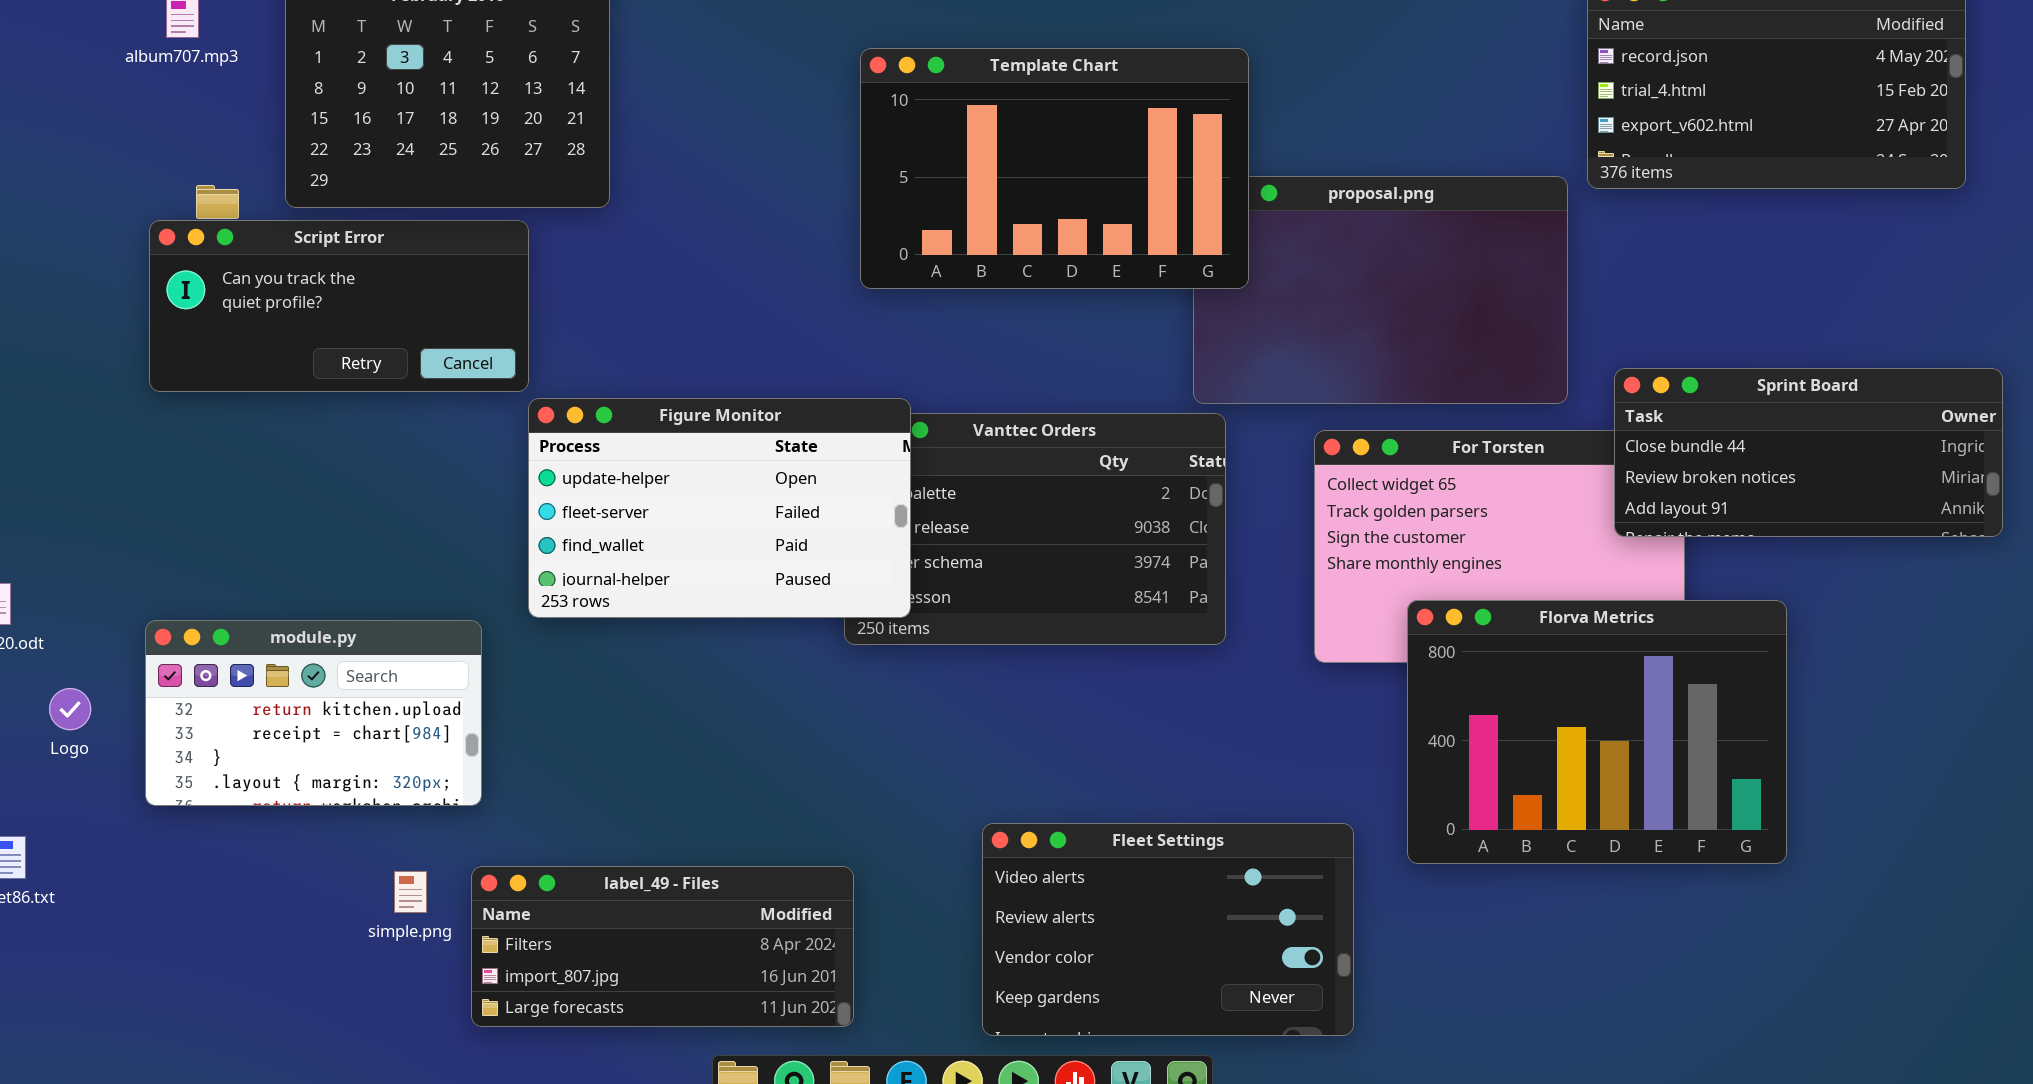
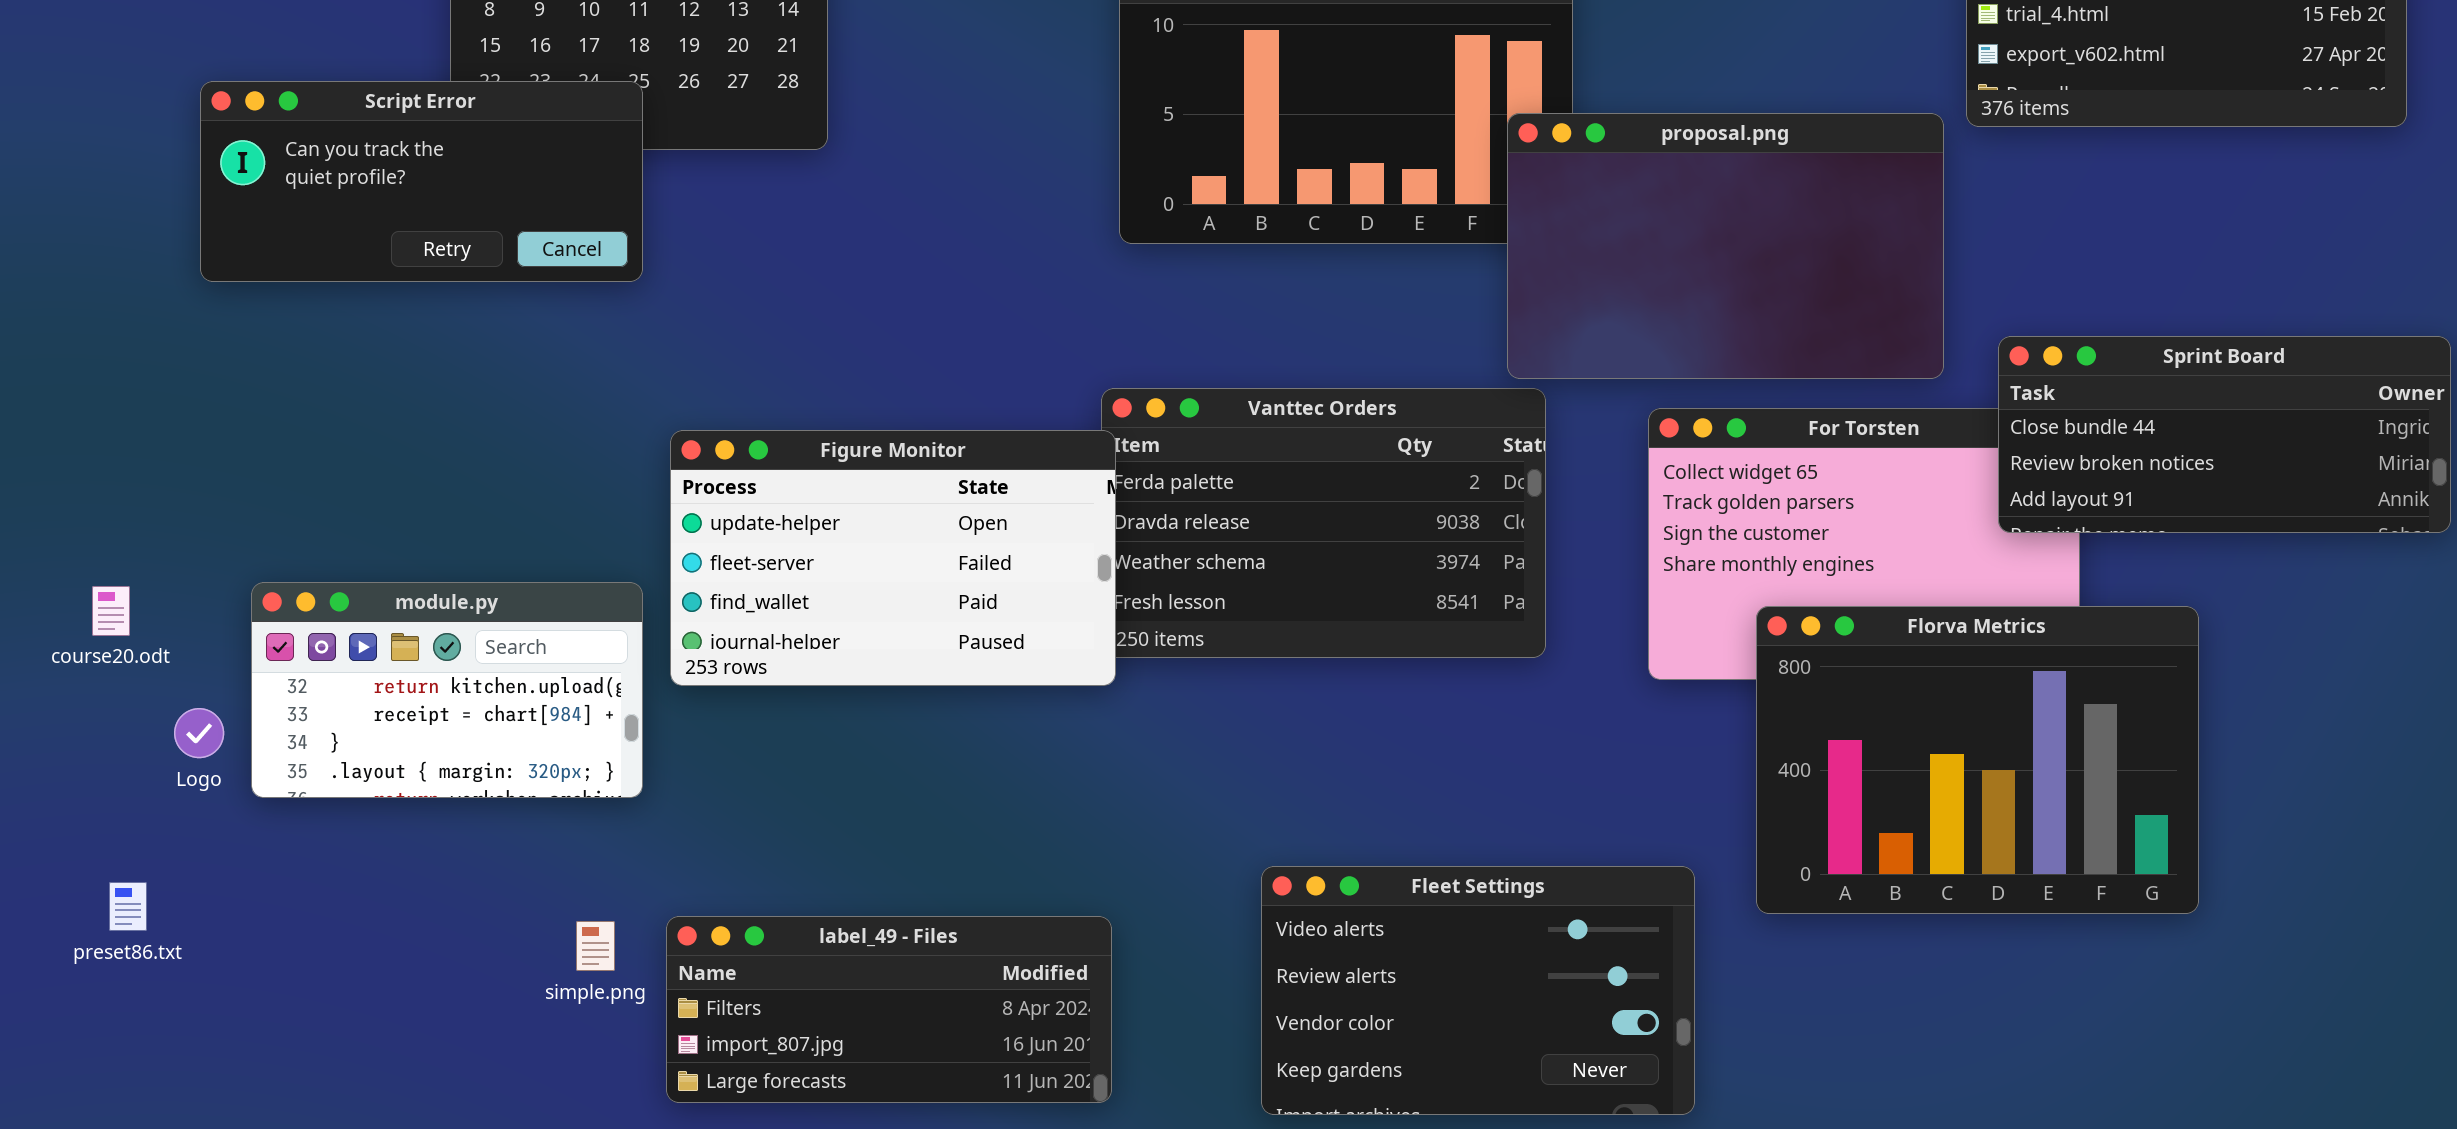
proposal.png: [1193,176,1568,404] -> [1507,113,1944,379], raised
Script Error: [149,220,529,392] -> [200,81,643,282], moved
Figure Monitor: [528,398,911,618] -> [670,430,1116,686], moved
module.py: [145,620,482,806] -> [251,582,643,798], moved

